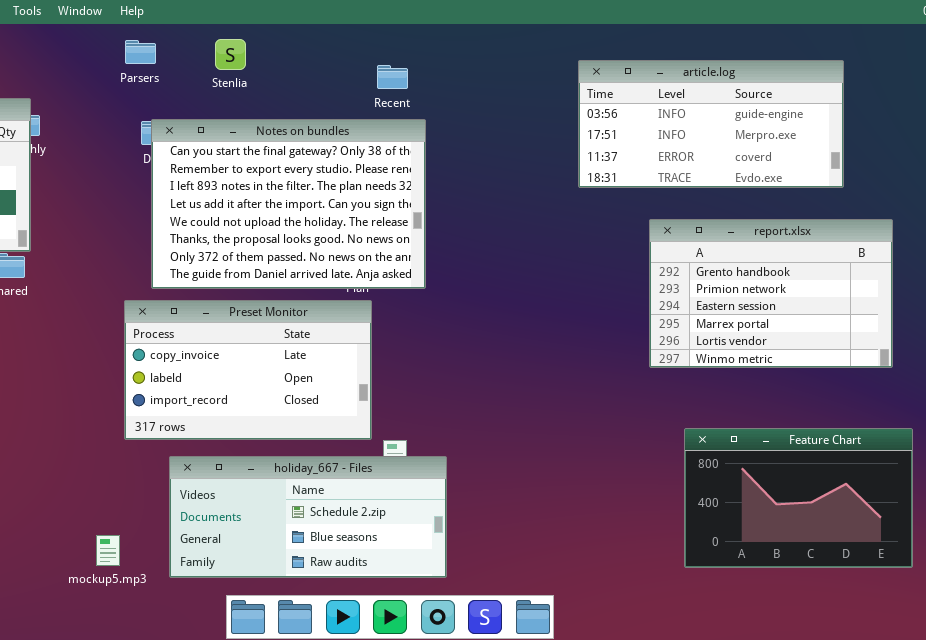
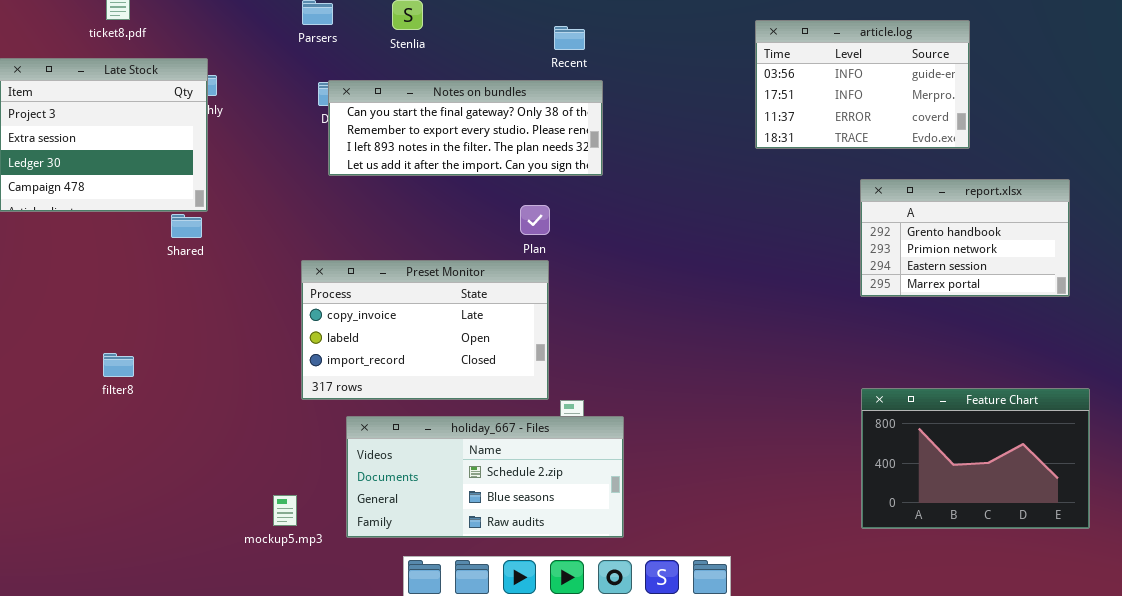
article.log: [578,60,844,188] -> [755,20,970,149], resized
Notes on bundles: [151,119,426,289] -> [328,80,603,176], resized
report.xlsx: [649,219,893,368] -> [860,179,1070,297], resized

